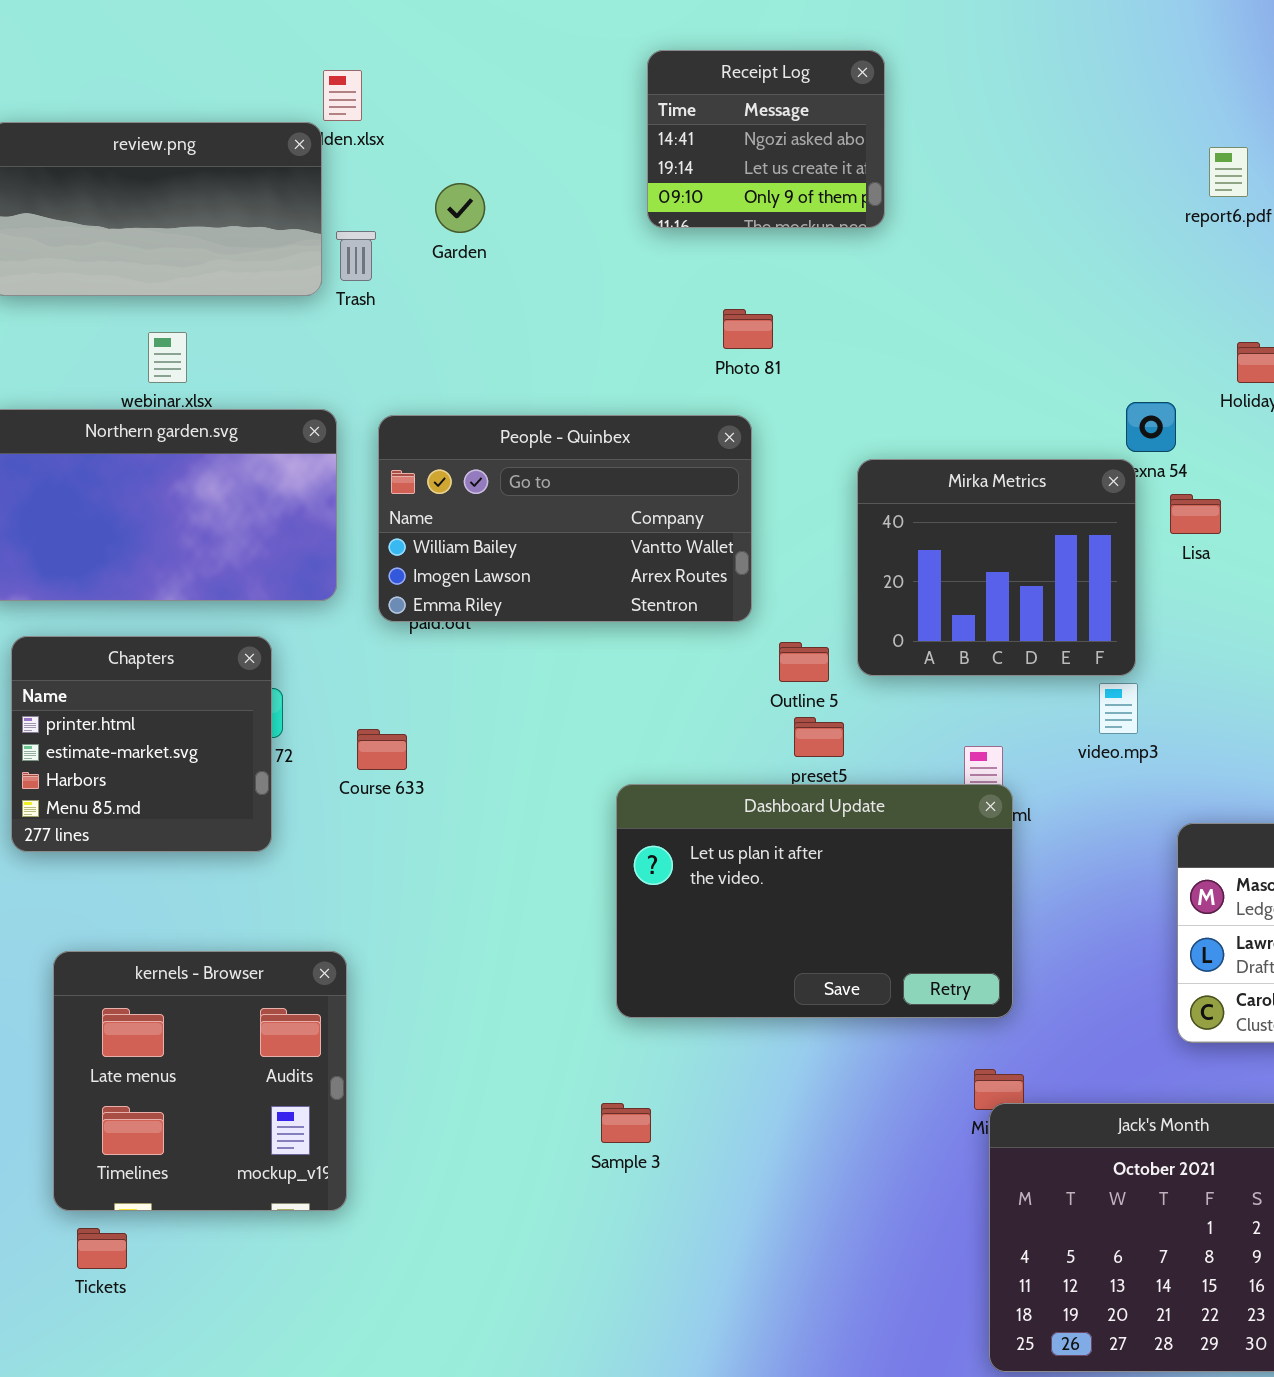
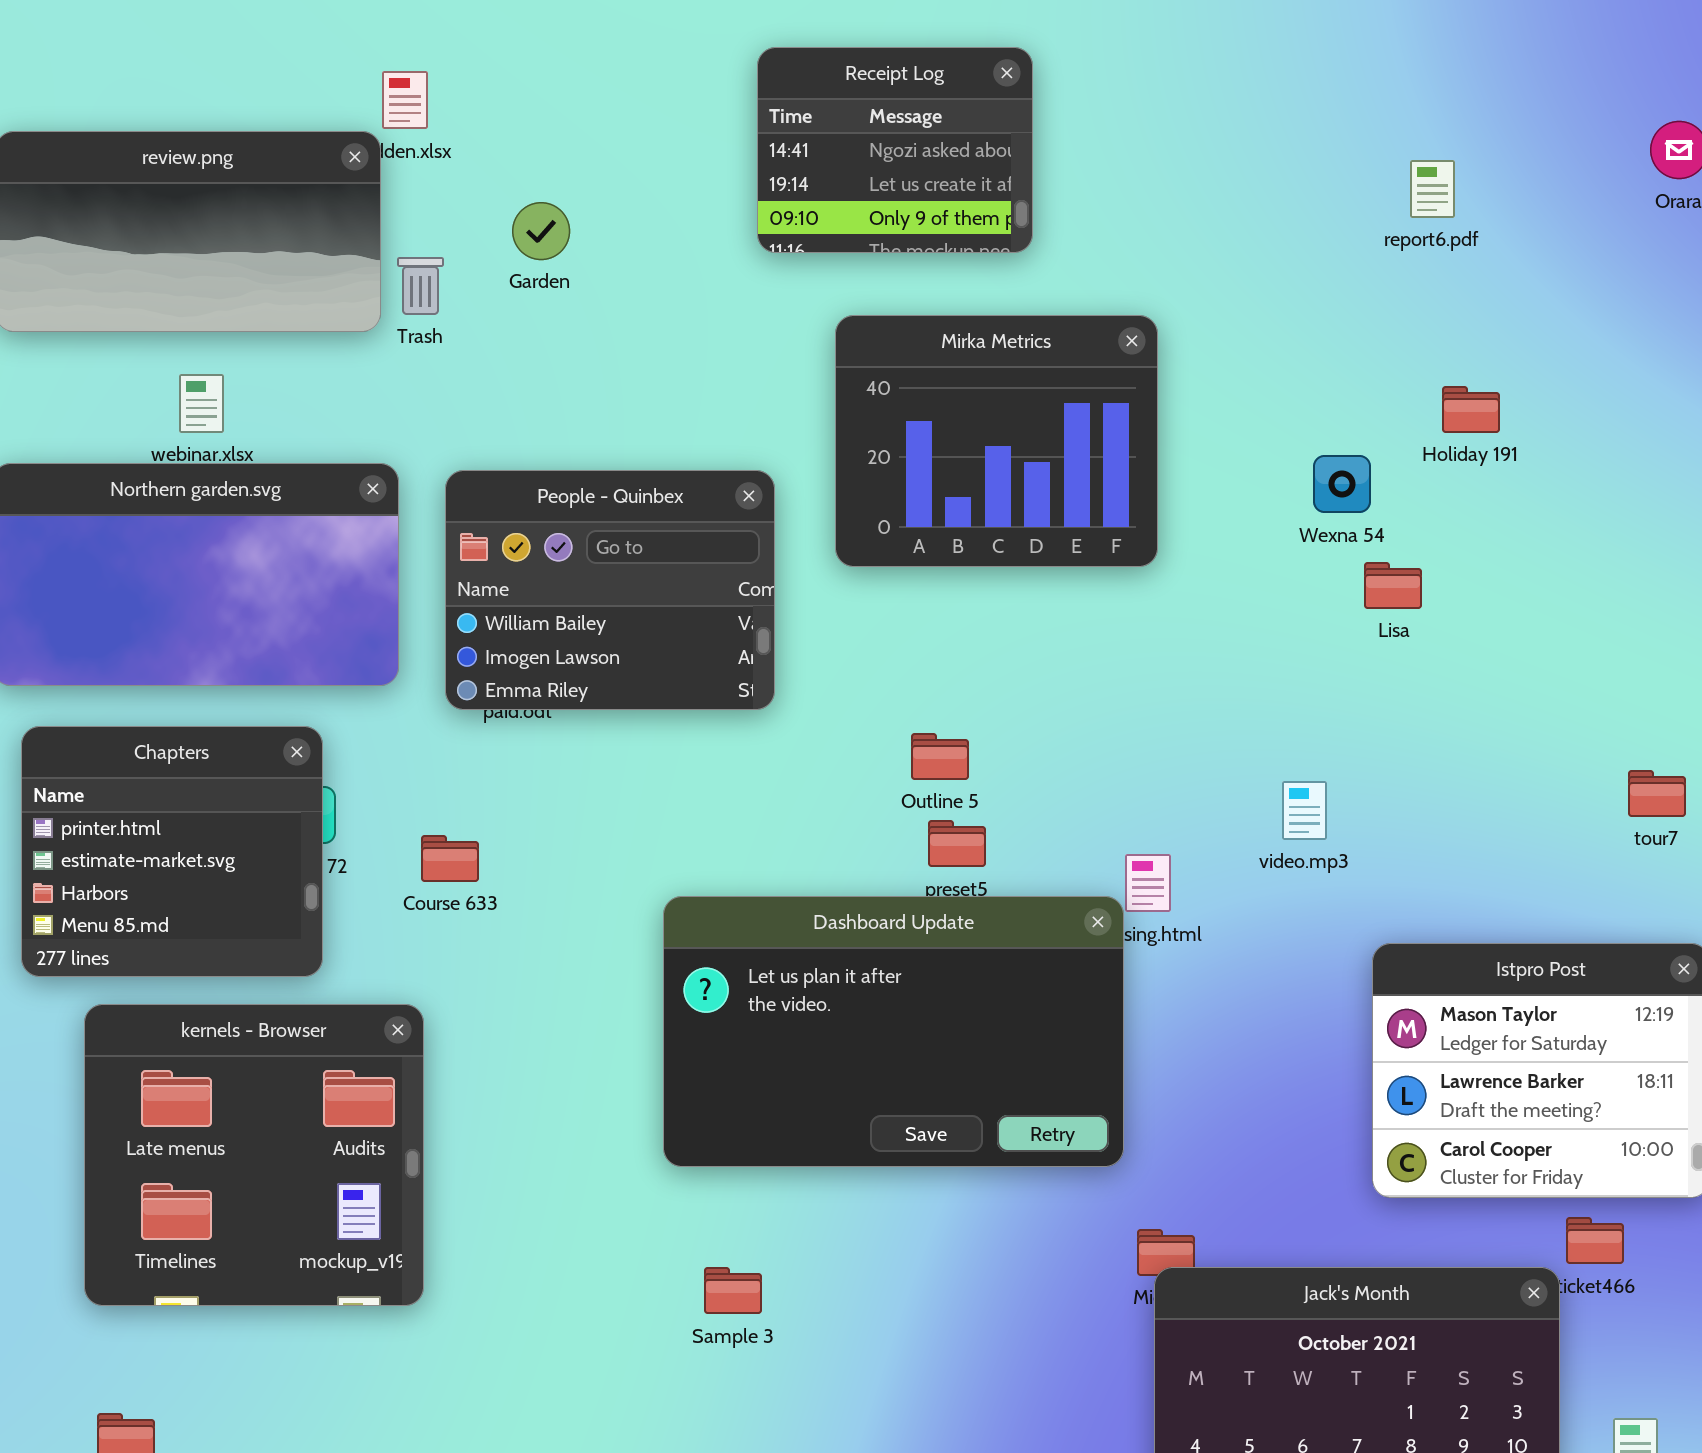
People - Quinbex: [378,415,752,622] -> [445,470,775,710], resized
Mirka Metrics: [857,459,1136,676] -> [835,315,1158,567], moved
Dashboard Update: [616,784,1013,1018] -> [663,896,1124,1167], moved
kernels - Browser: [53,951,347,1211] -> [84,1004,424,1306], moved

